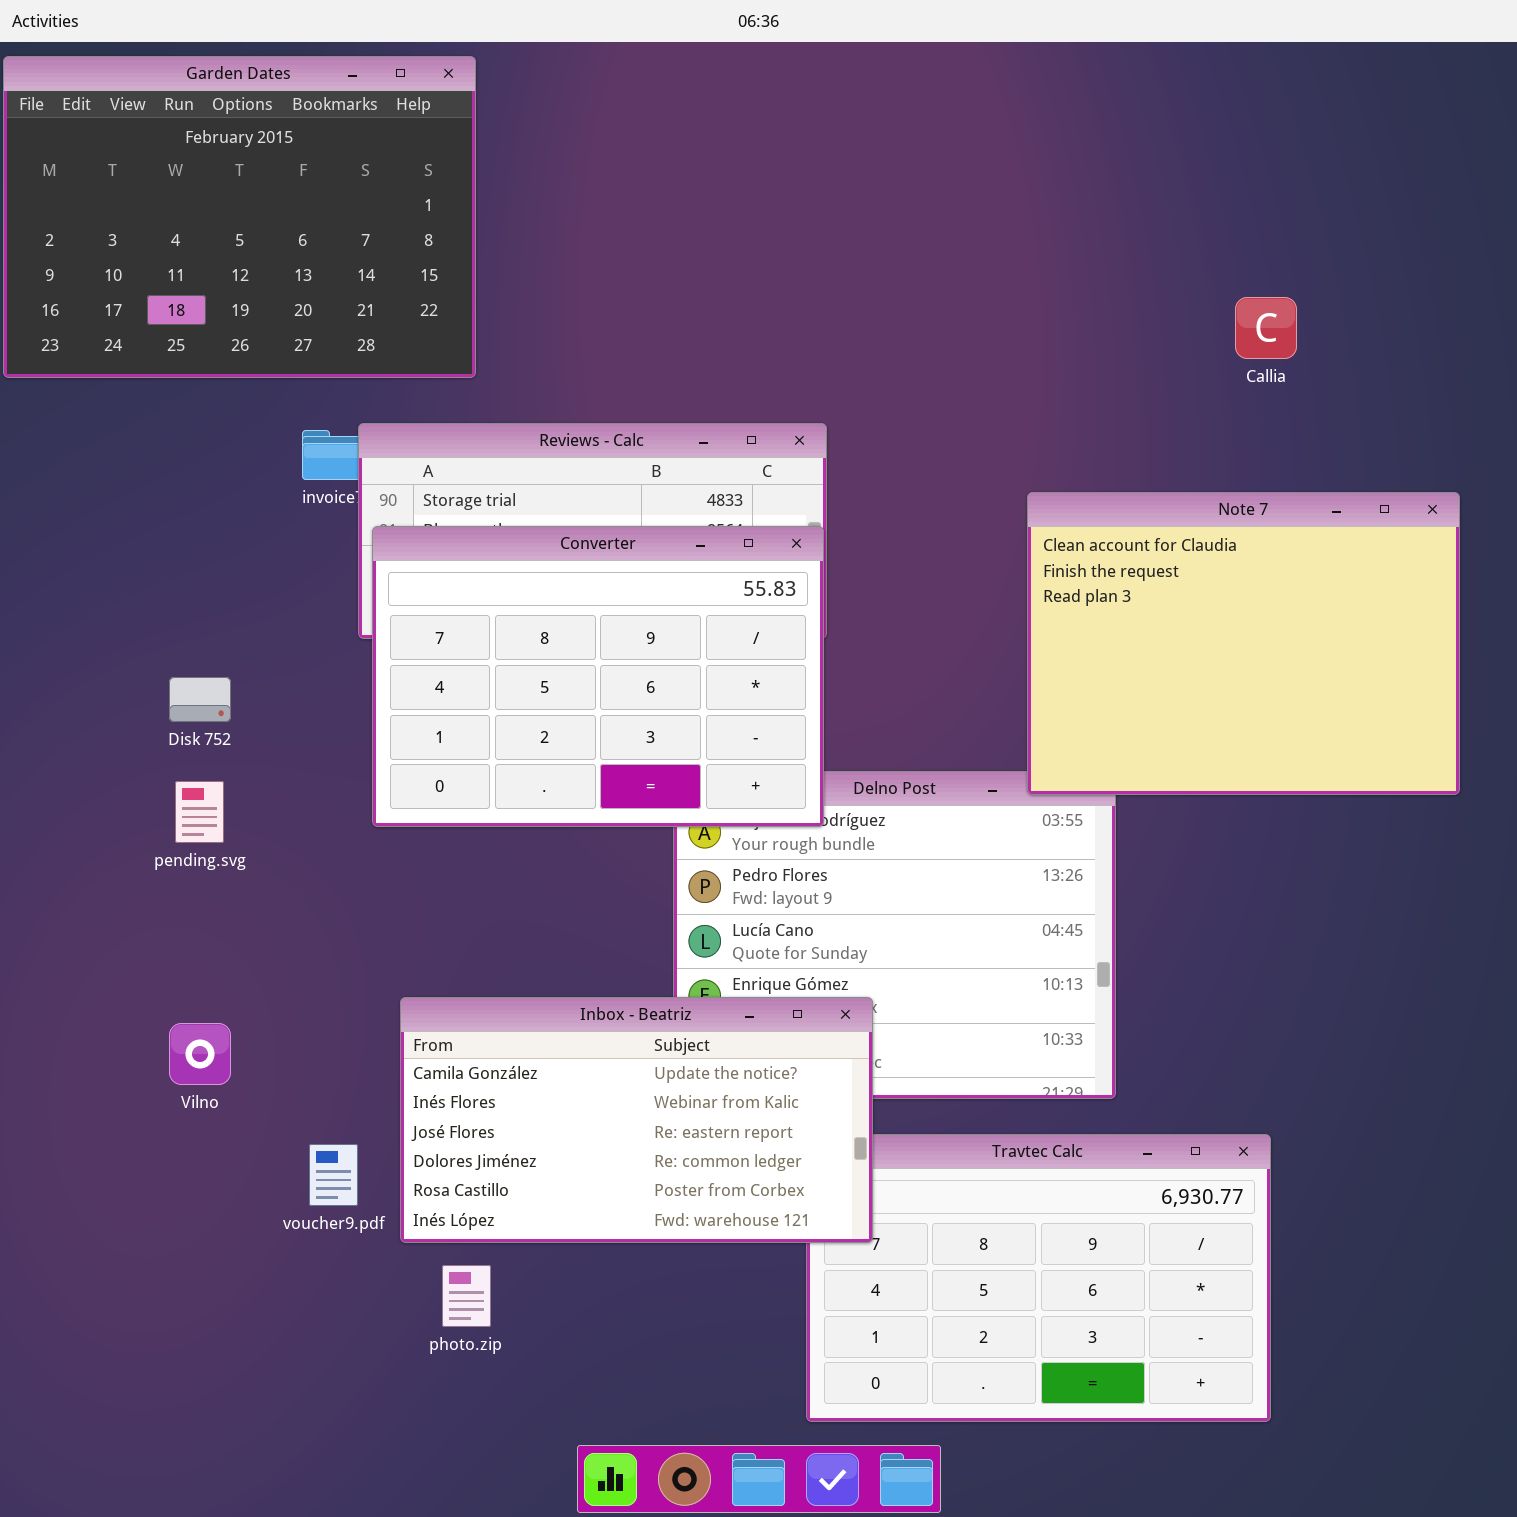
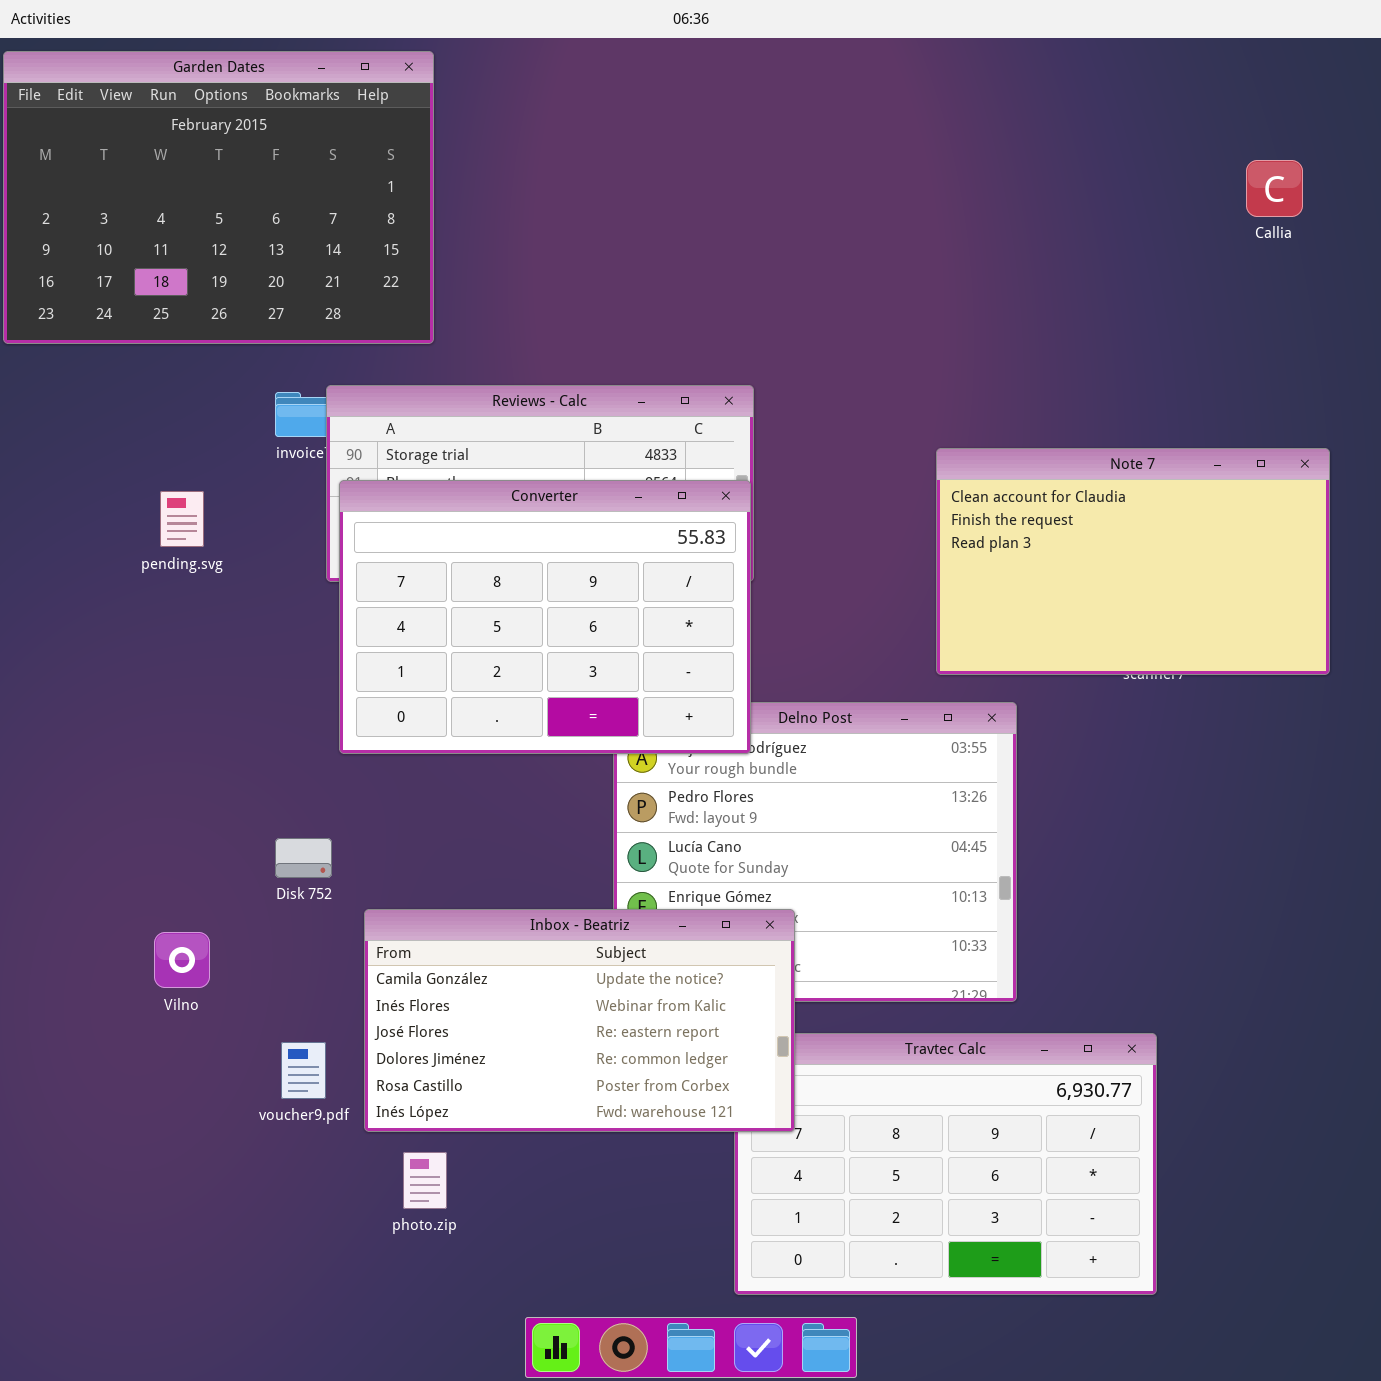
Callia: [1235,297,1297,359] -> [1246,160,1303,217], moved
Note 7: [1027,492,1460,795] -> [936,448,1330,675], resized
Disk 752: [169,677,231,722] -> [275,838,332,878], moved
pending.svg: [175,781,224,843] -> [160,491,204,547], moved

